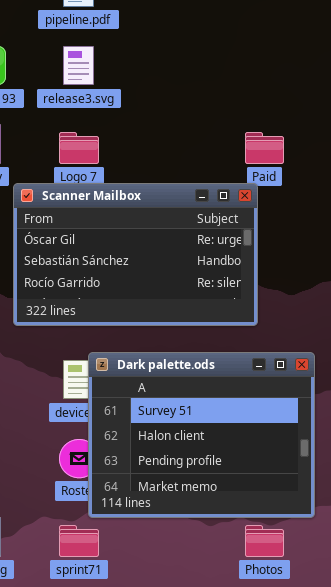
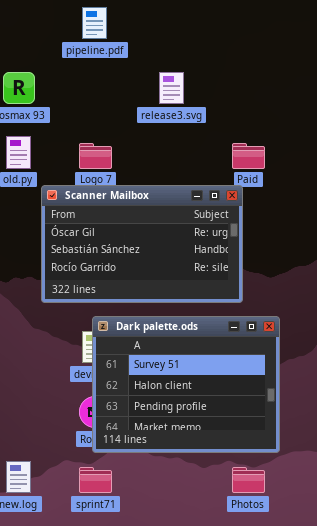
release3.svg: [63,46,94,85] -> [159,72,184,104], moved
Dark palette.ods: [88,352,315,518] -> [92,316,280,453], moved

